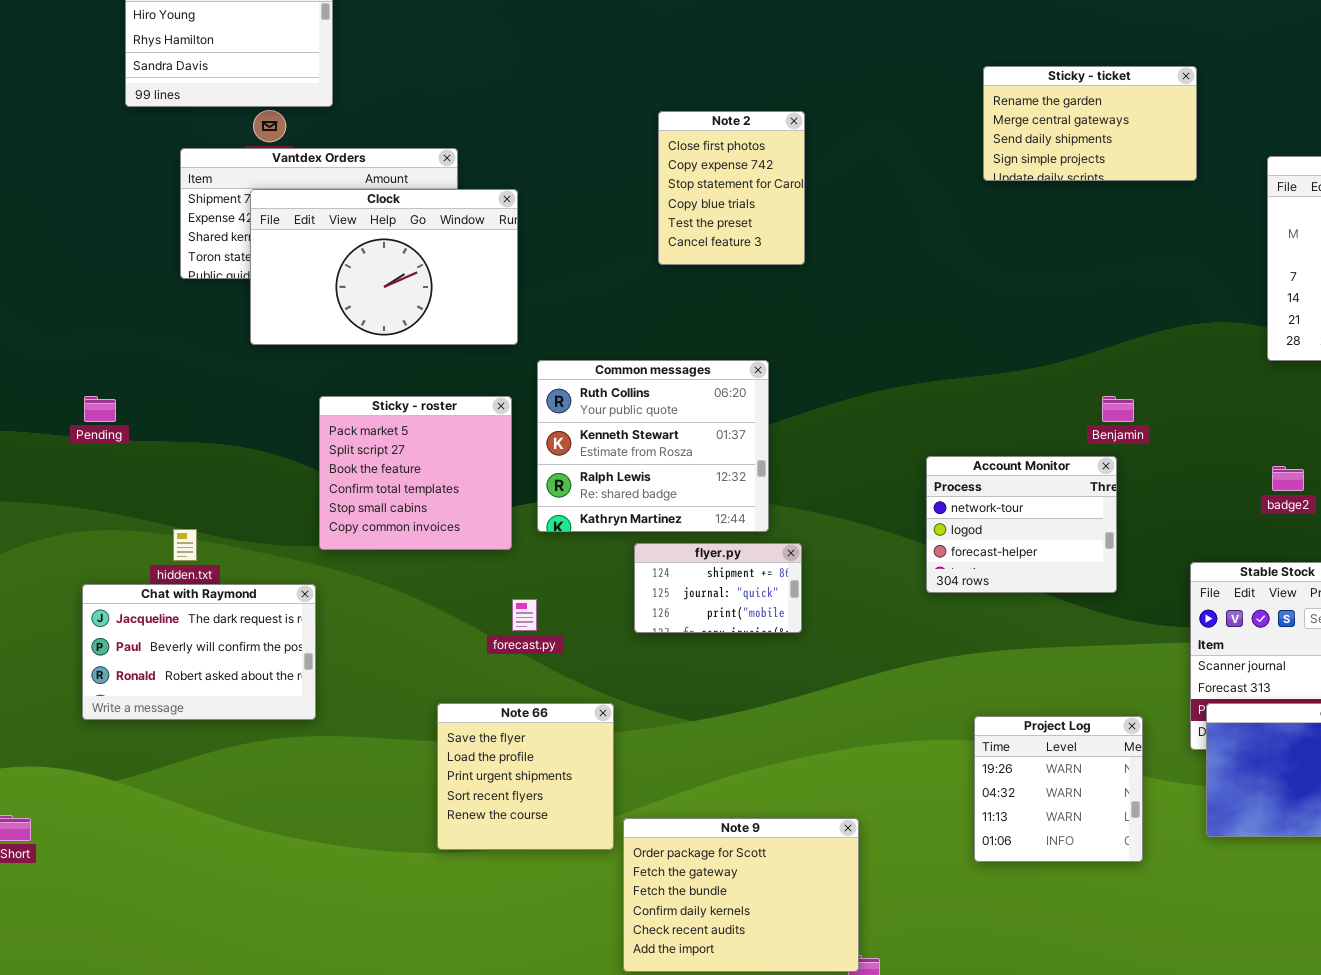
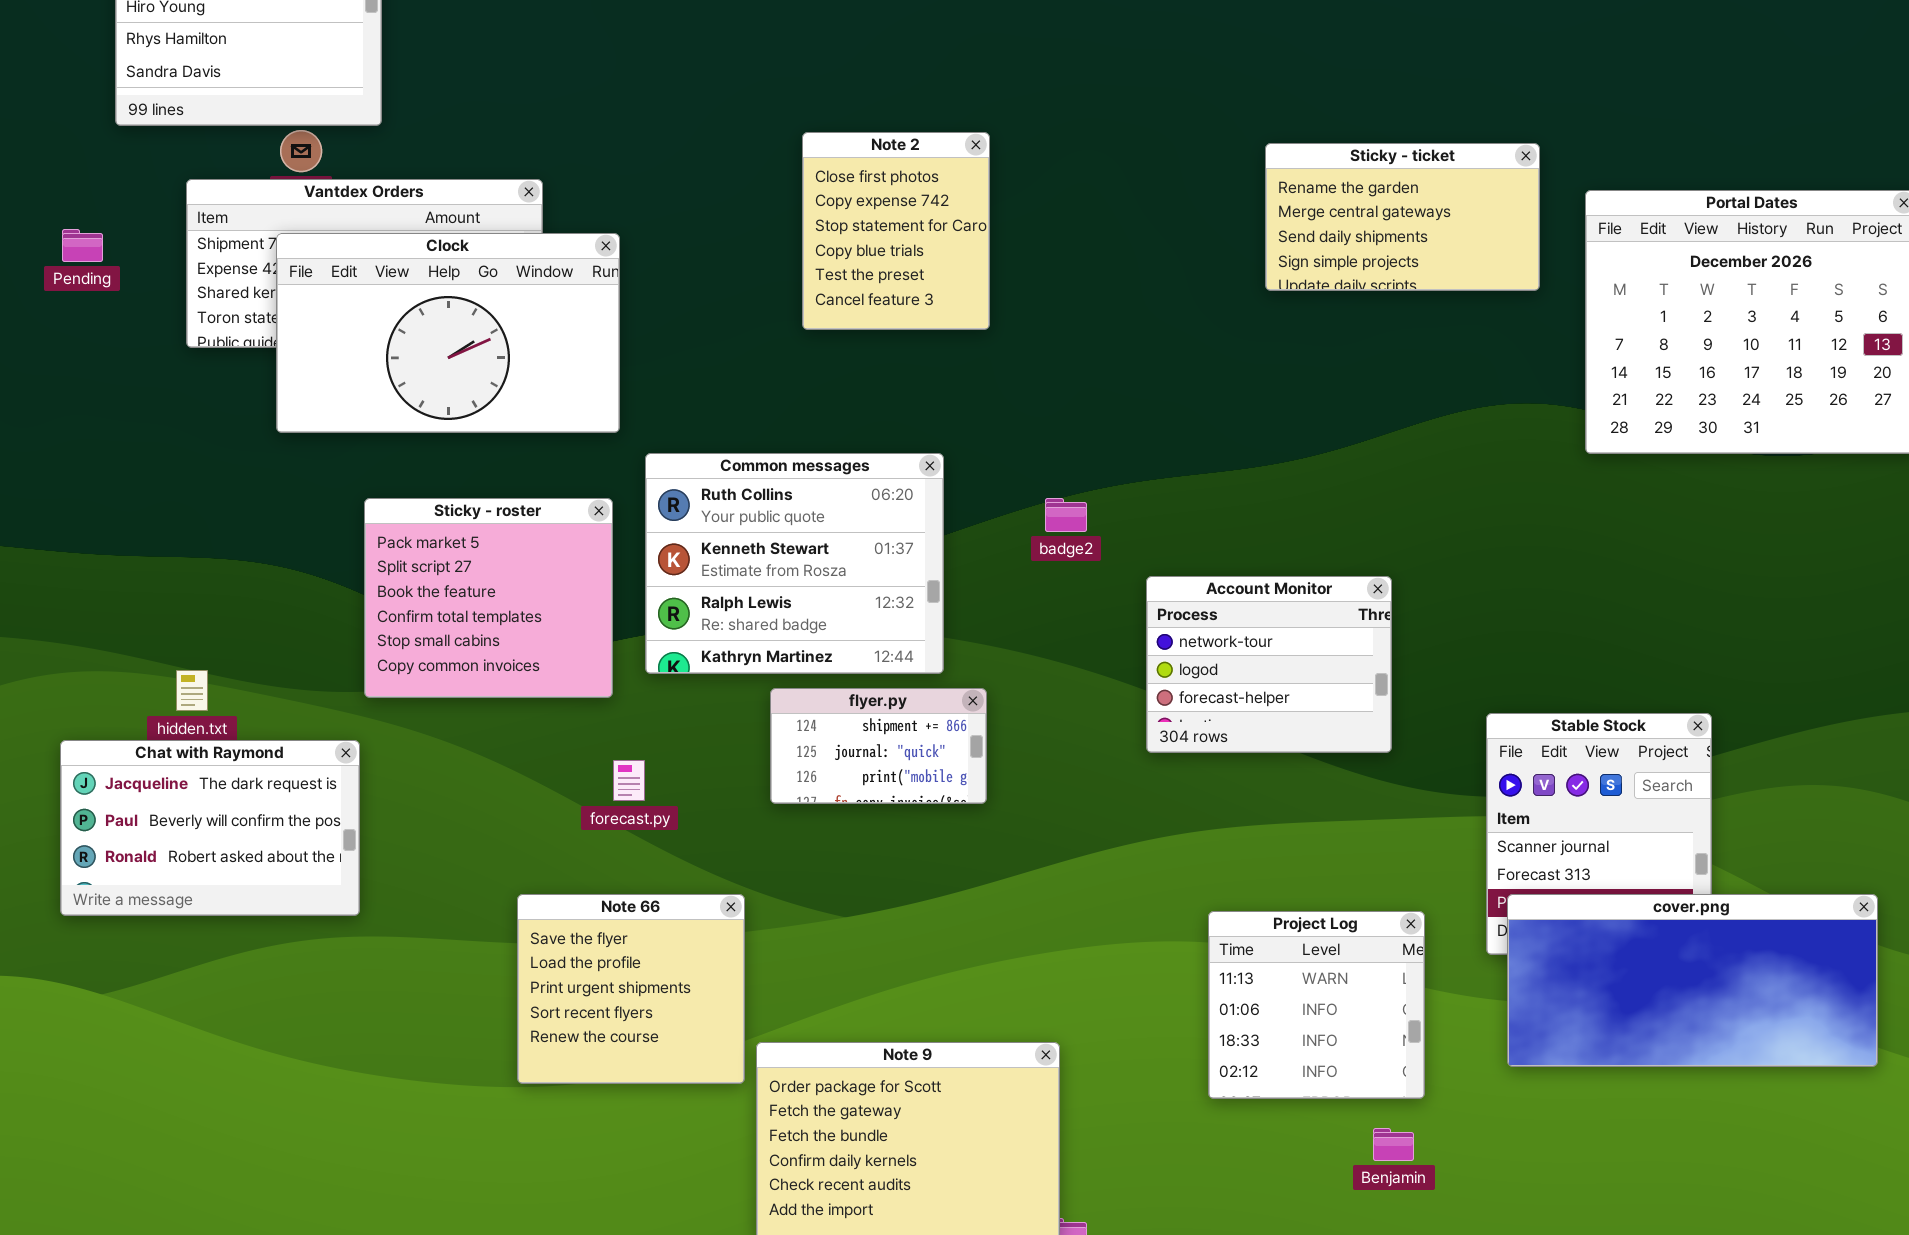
Sticky - ticket: [983,66,1197,181] -> [1265,143,1540,291], moved
Pending: [84,396,116,422] -> [62,229,103,262], moved
Benjamin: [1102,396,1134,422] -> [1373,1128,1414,1161], moved
badge2: [1272,466,1304,491] -> [1045,498,1087,532], moved
Project Log: [974,716,1143,862] -> [1208,911,1425,1099], scrolled down 2 rows

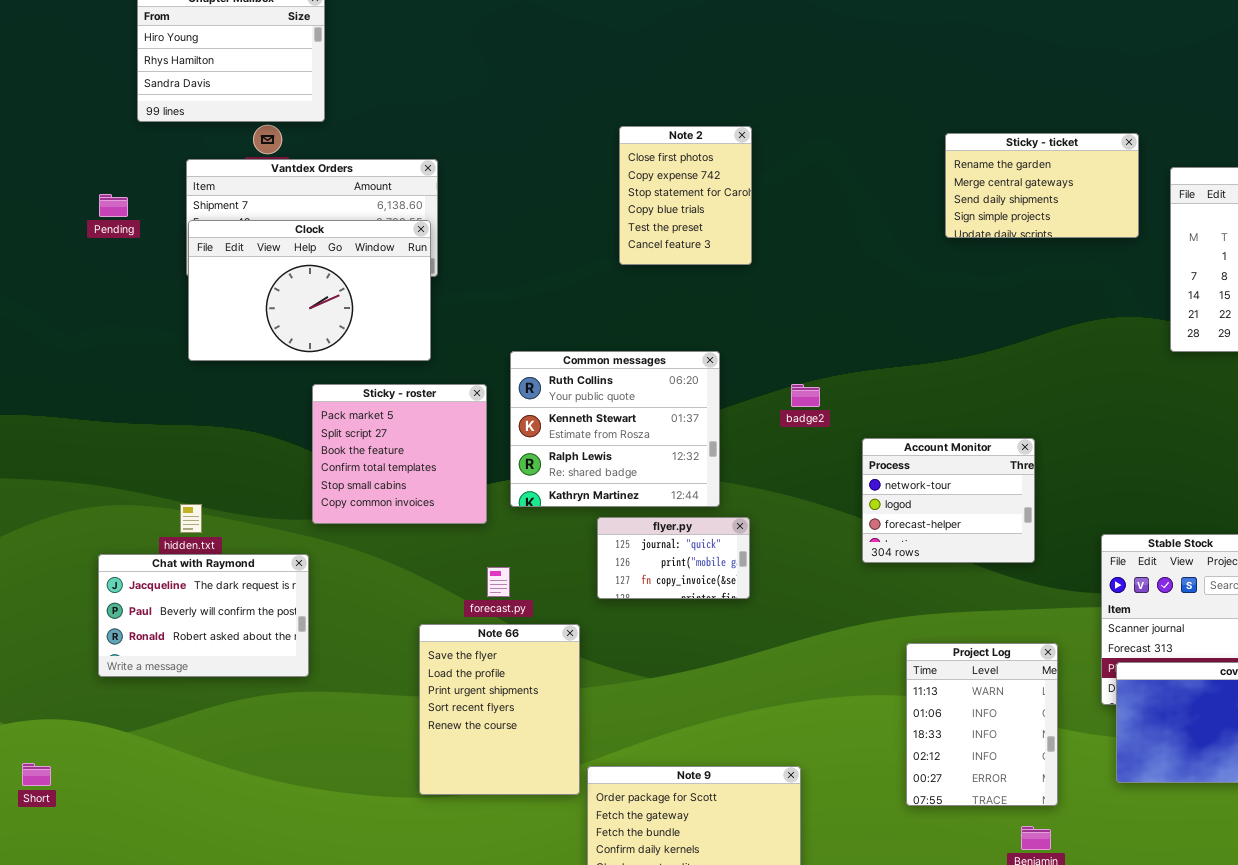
Clock: [276,233,620,433] -> [188,220,431,361], moved
flyer.py: [770,688,987,804] -> [597,517,750,599], scrolled down 1 row
Note 66: [517,894,745,1084] -> [419,624,580,795], resized
Project Log: [1208,911,1425,1099] -> [906,643,1058,806], resized

